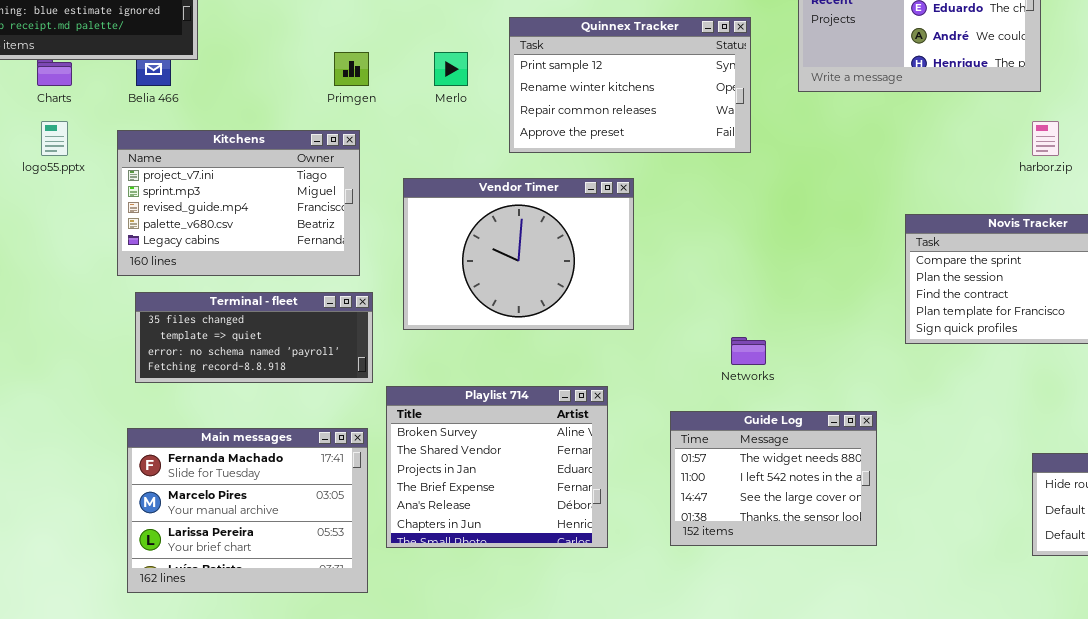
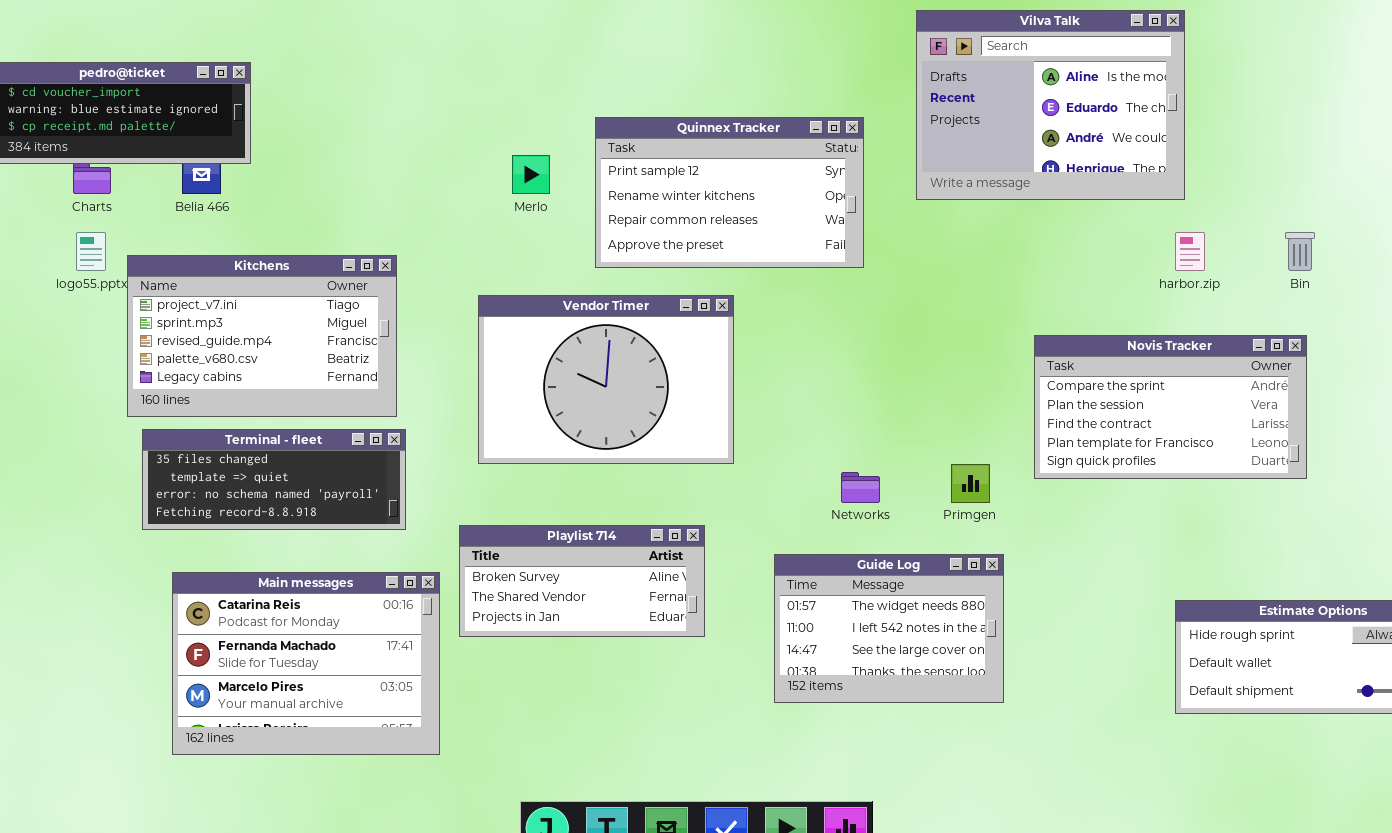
Primgen: [334,52,369,86] -> [951,464,990,503], moved
Kitchens: [117,130,360,276] -> [127,255,397,417], moved
Terminal - fleet: [135,292,373,383] -> [142,429,406,530], moved
Playlist 714: [386,386,608,548] -> [459,525,705,637], resized
Main messages: [127,428,368,593] -> [172,572,440,755], scrolled up 1 row

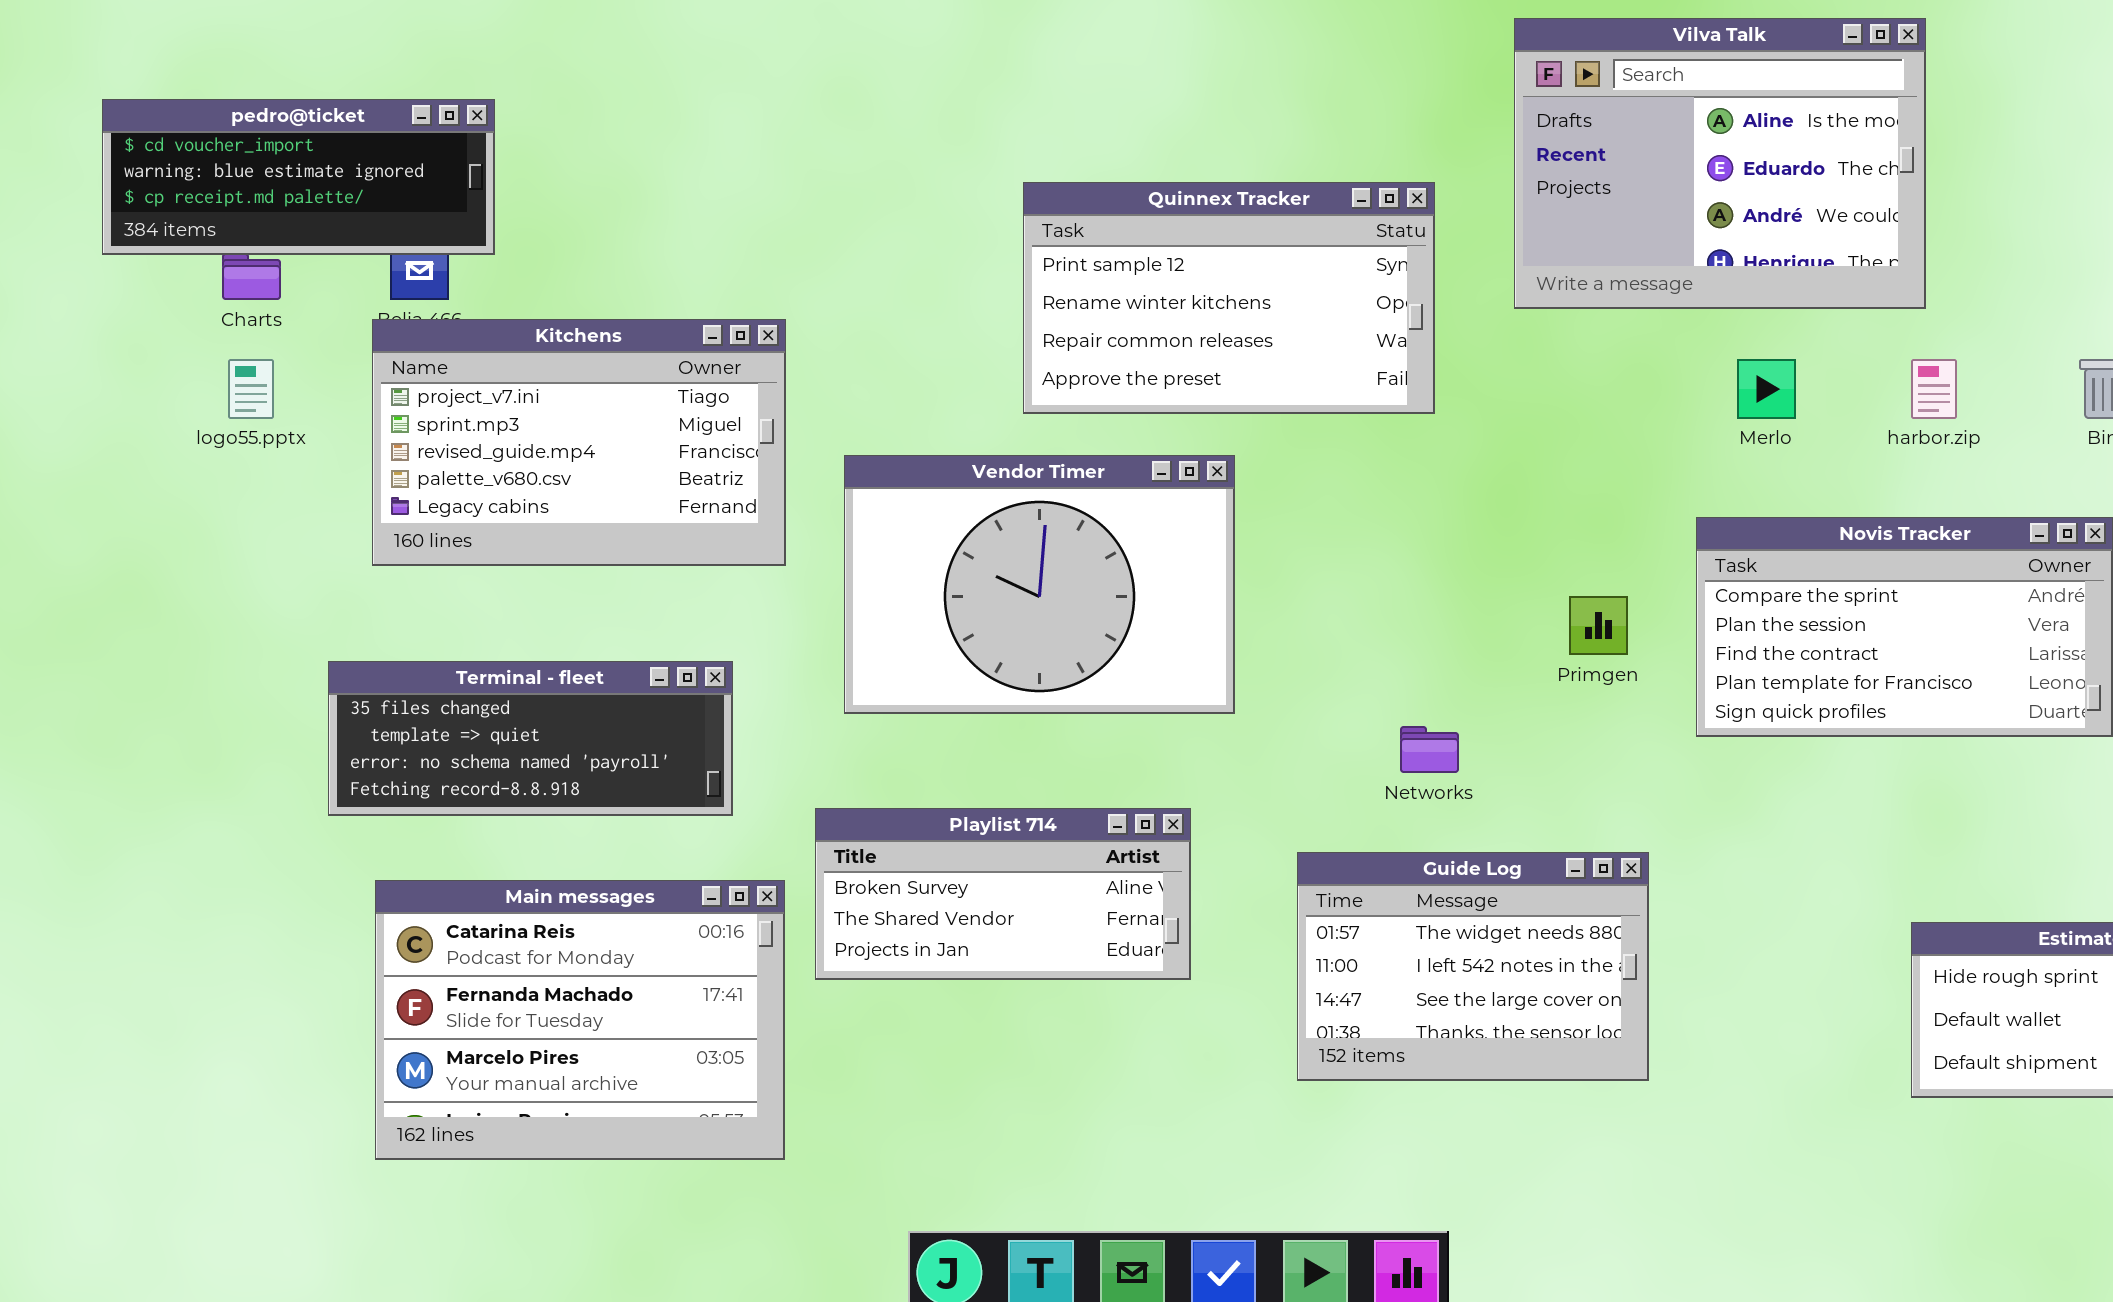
Merlo: [512,155,550,194] -> [1737,359,1796,419], moved
Kitchens: [127,255,397,417] -> [372,319,786,566], moved
Primgen: [951,464,990,503] -> [1569,596,1628,655], moved

